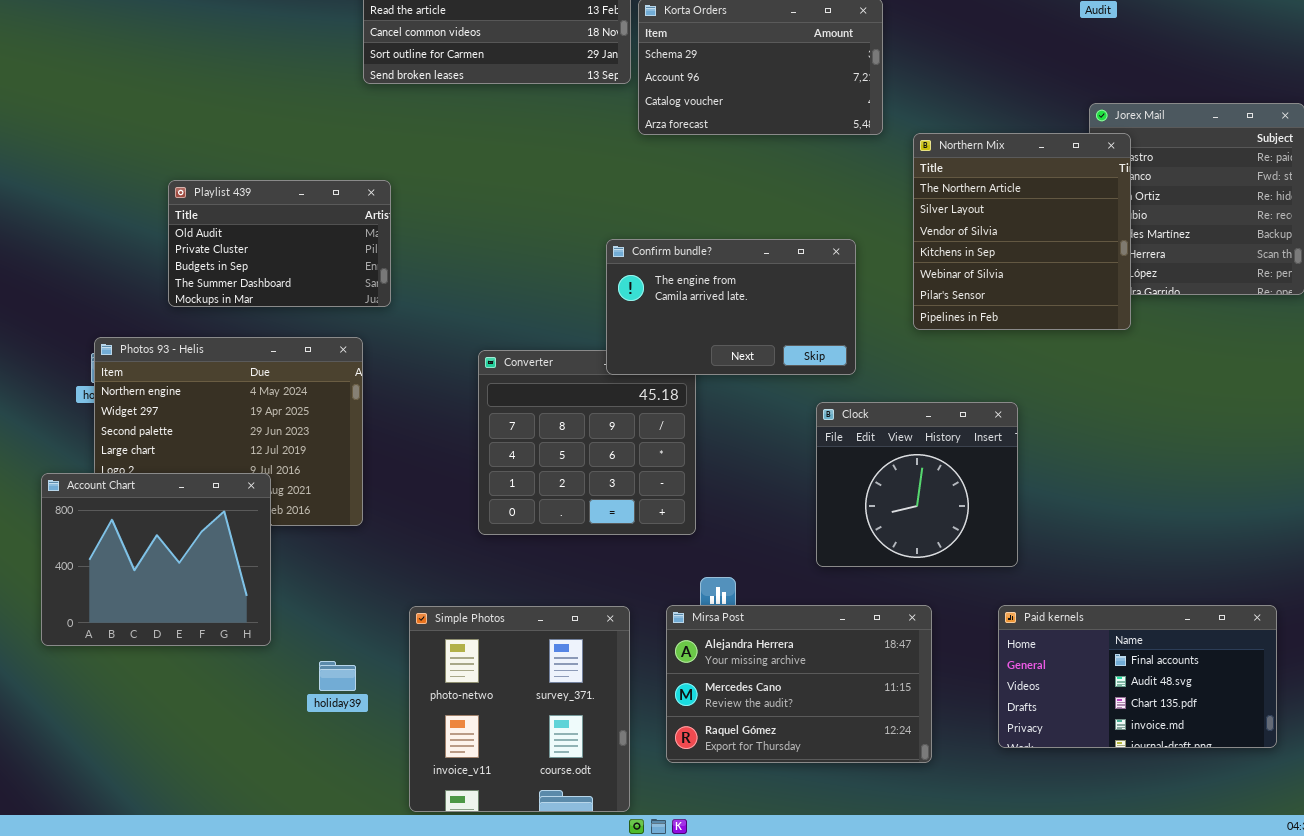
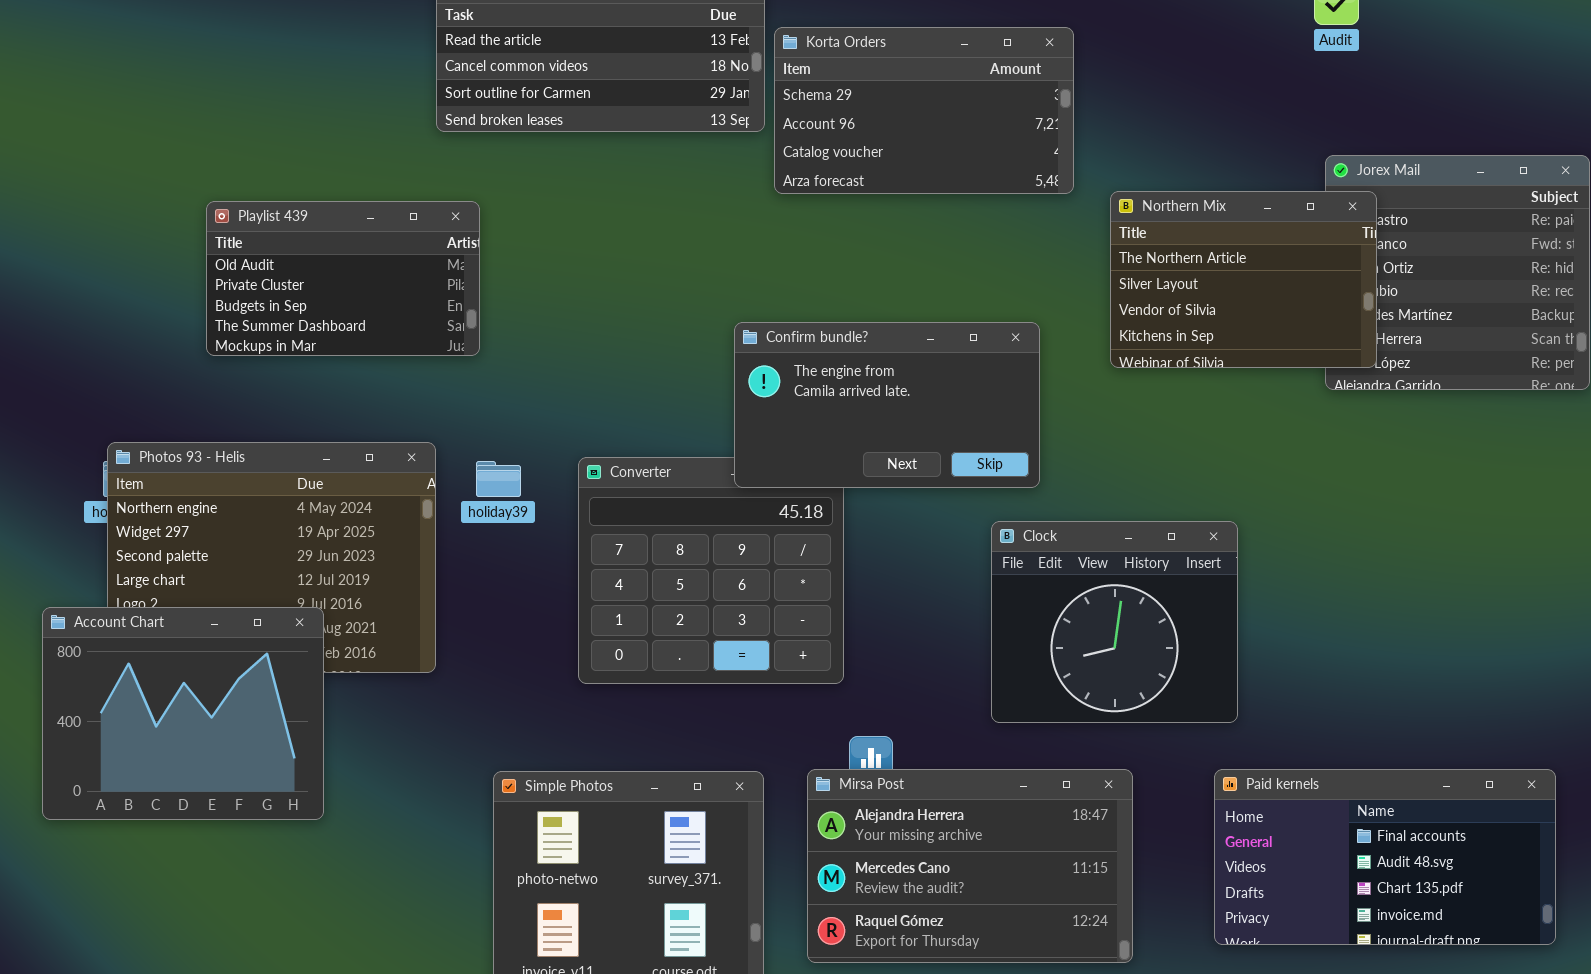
Northern Mix: [913,133,1131,330] -> [1110,191,1377,368], resized
Playlist 439: [168,180,391,307] -> [206,201,480,356], moved
holiday39: [319,661,356,691] -> [476,461,521,497], moved

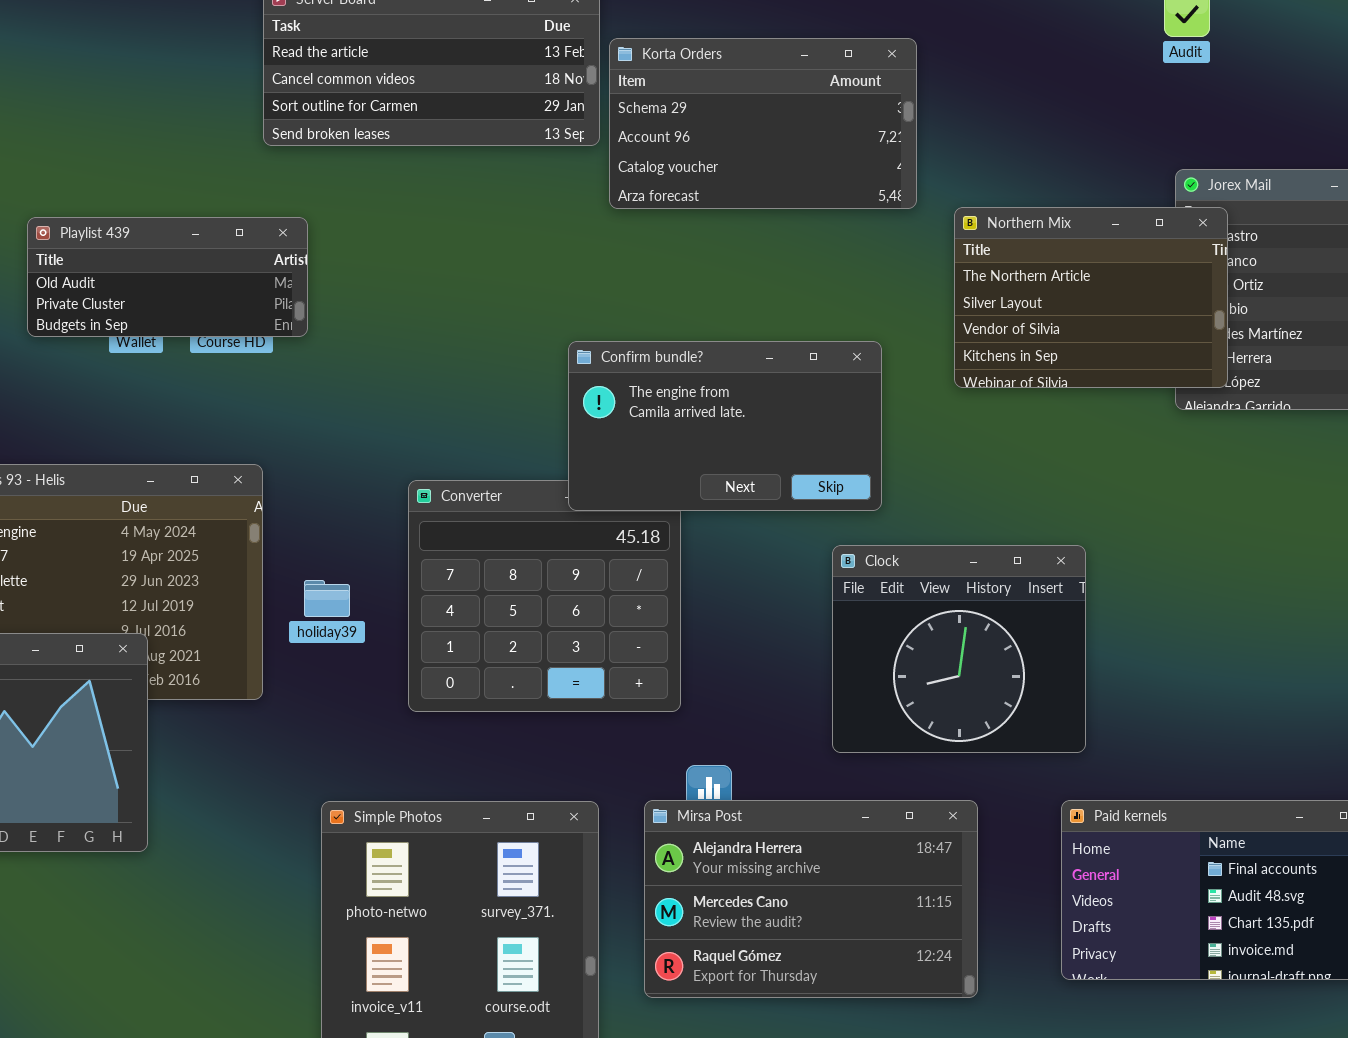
Playlist 439: [206,201,480,356] -> [27,217,308,337], resized
holiday39: [476,461,521,497] -> [304,580,350,617], moved

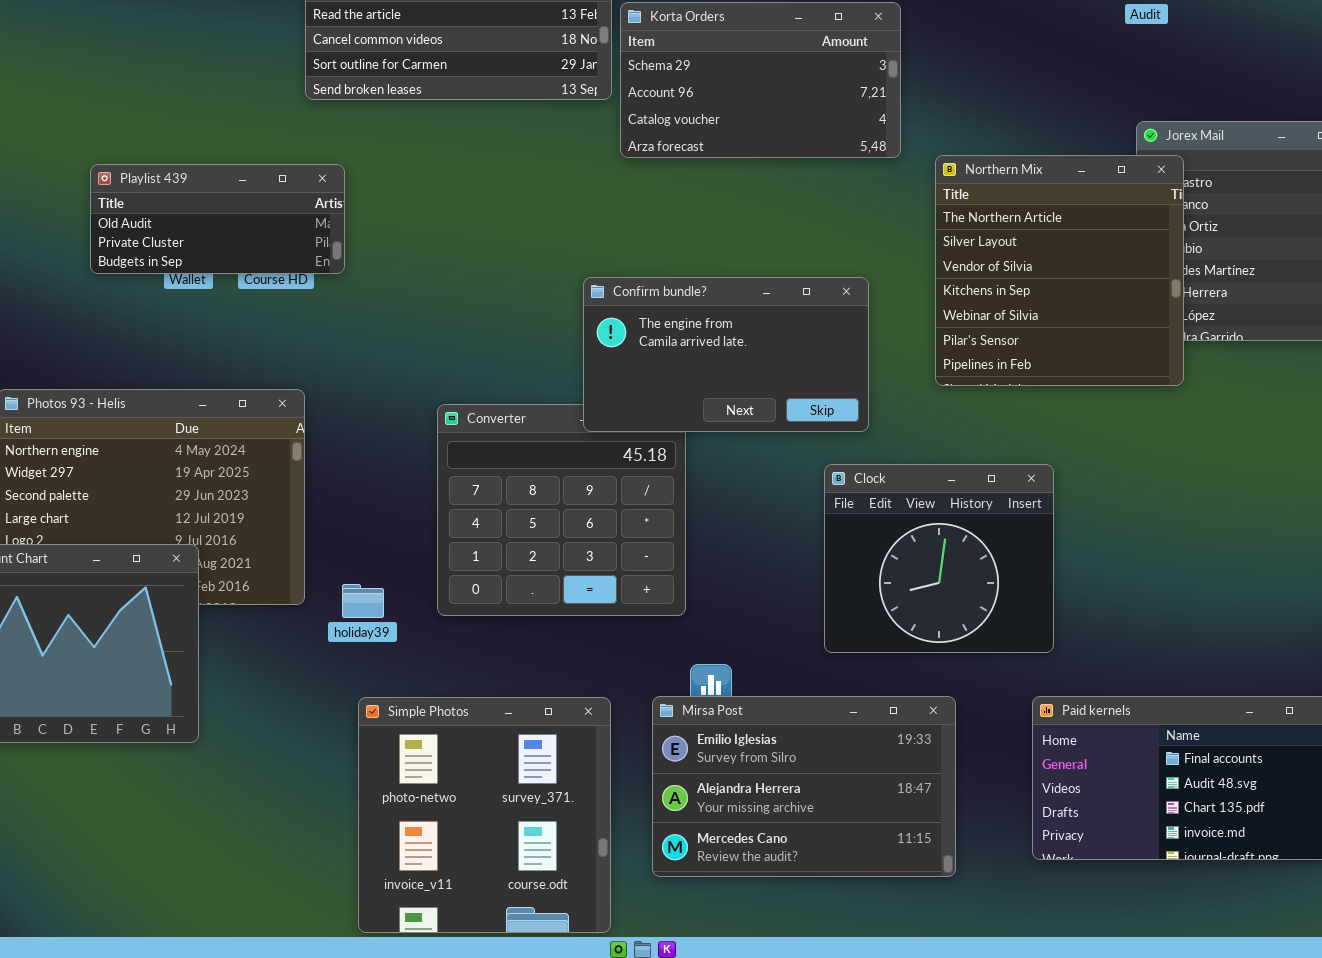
Northern Mix: [954,207,1228,388] -> [935,155,1184,386], resized
holiday39: [304,580,350,617] -> [342,584,384,618], moved
Mirsa Post: [644,800,978,998] -> [652,696,956,877], scrolled up 1 row

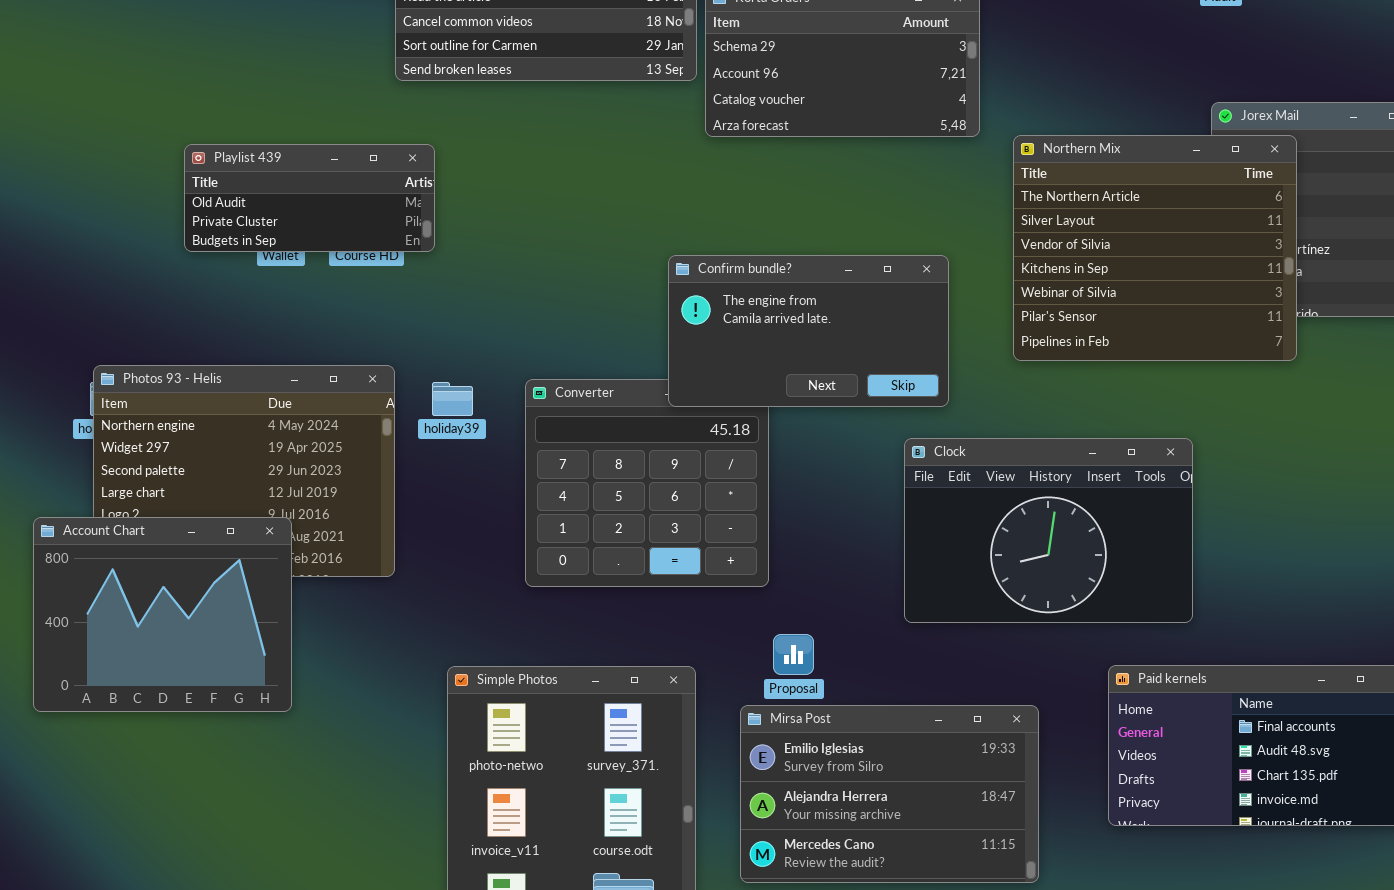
Northern Mix: [935,155,1184,386] -> [1013,135,1297,361], resized
Clock: [824,464,1054,653] -> [904,438,1193,623], resized
holiday39: [342,584,384,618] -> [432,382,473,416], moved
Mirsa Post: [652,696,956,877] -> [740,705,1039,883], moved

